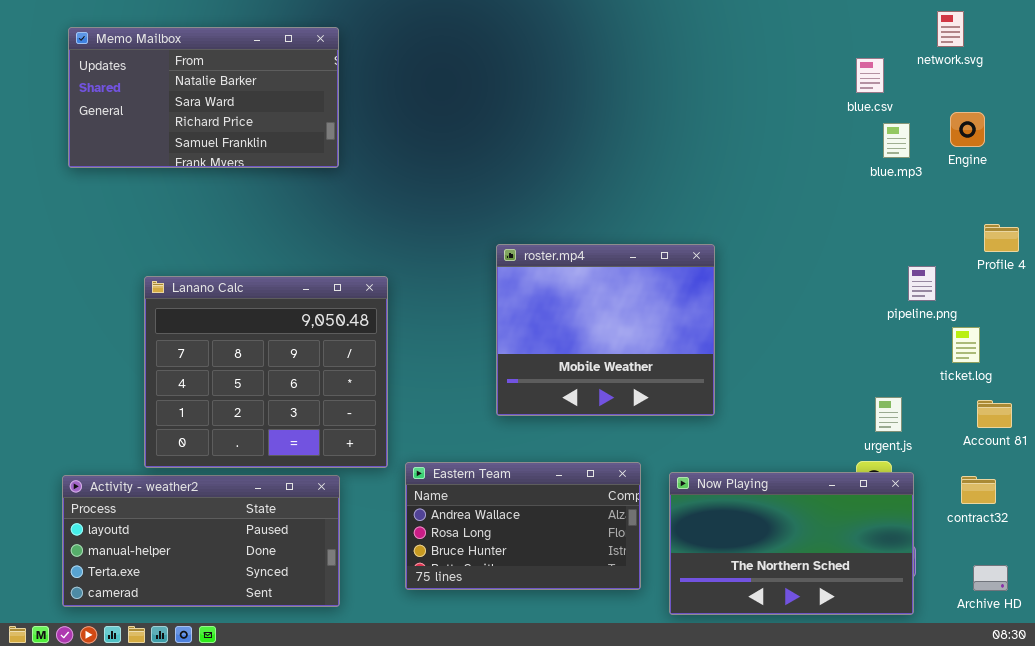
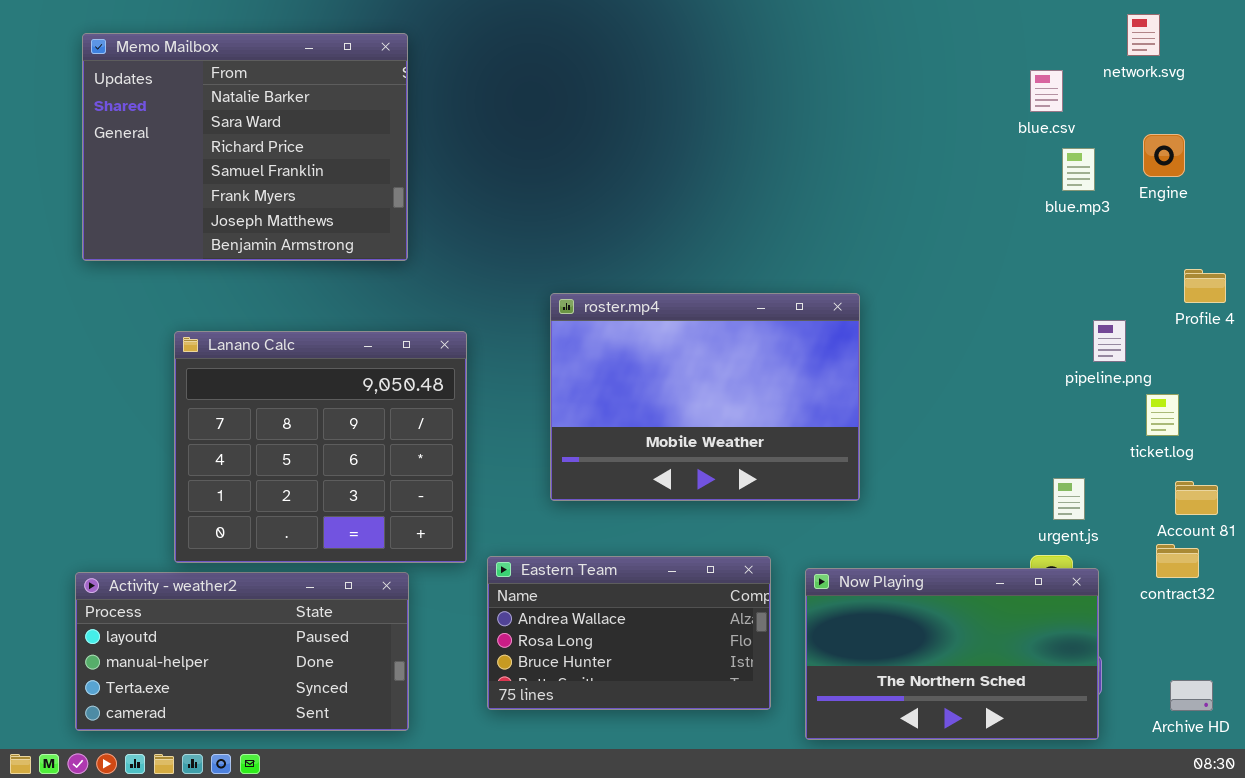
Memo Mailbox: [68,27,339,168] -> [82,33,408,261], resized
roster.mp4: [496,244,715,416] -> [550,293,860,501], resized
contract32: [961,476,996,504] -> [1156,544,1199,578], moved

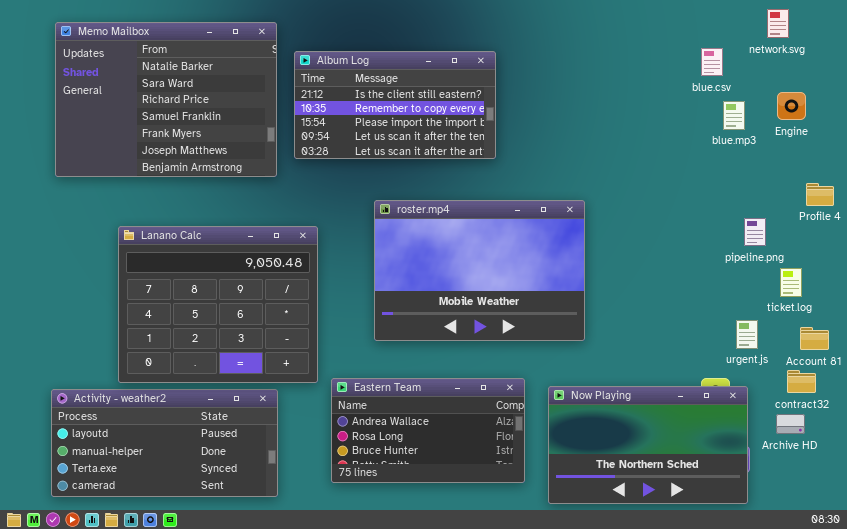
Album Log: none -> [294,51,496,159], opened
urgent.js: [1053,478,1085,520] -> [736,320,758,349], moved
Archive HD: [1170,680,1213,711] -> [776,414,805,434], moved

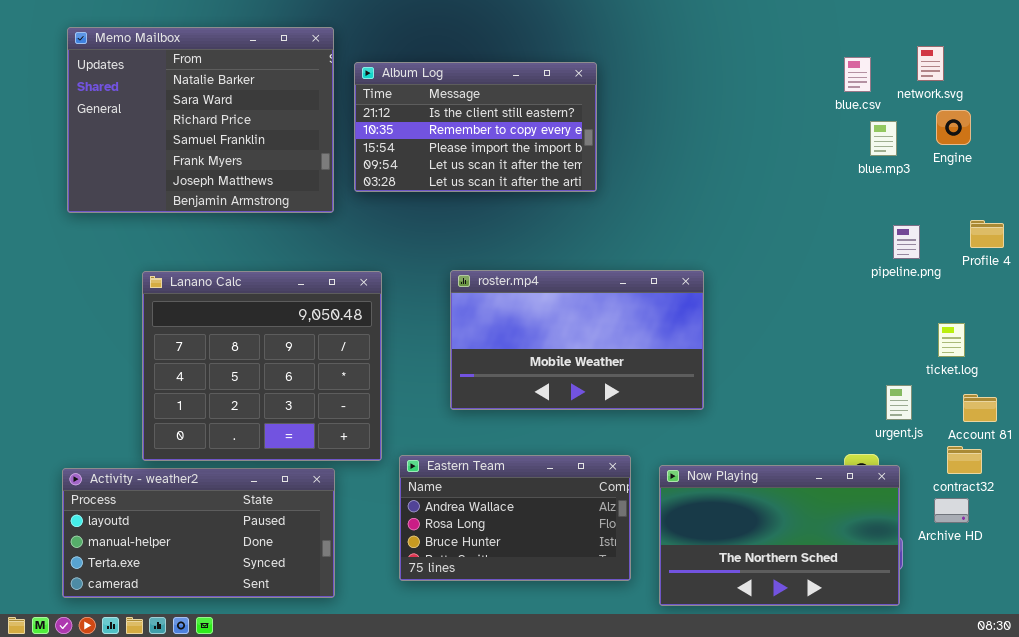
network.svg: [767,9,789,38] -> [917,46,944,81], moved
roster.mp4: [374,200,585,341] -> [450,270,704,410], resized
pipeline.png: [744,218,766,246] -> [893,225,920,259], moved

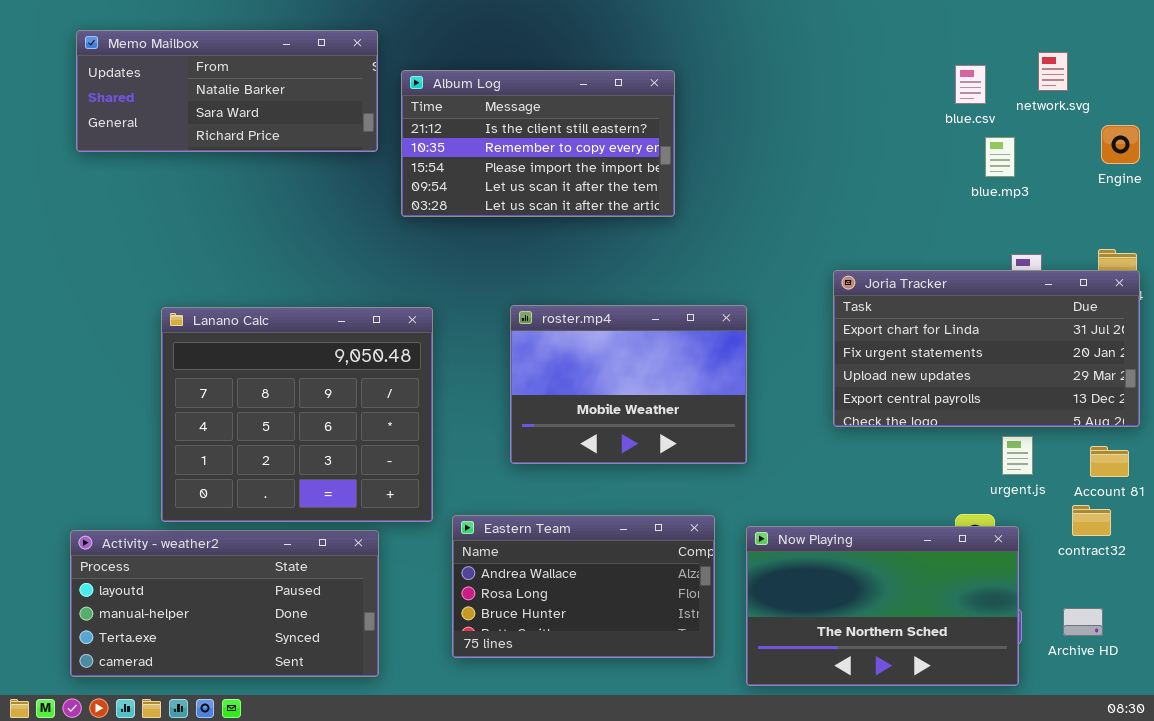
Memo Mailbox: [67,27,334,213] -> [76,30,378,152], resized
Engine: [936,110,971,145] -> [1101,125,1140,164], moved
Joria Tracker: none -> [833,270,1140,427], opened
roster.mp4: [450,270,704,410] -> [510,305,747,464], resized
Archive HD: [934,498,969,523] -> [1063,608,1103,636], moved

